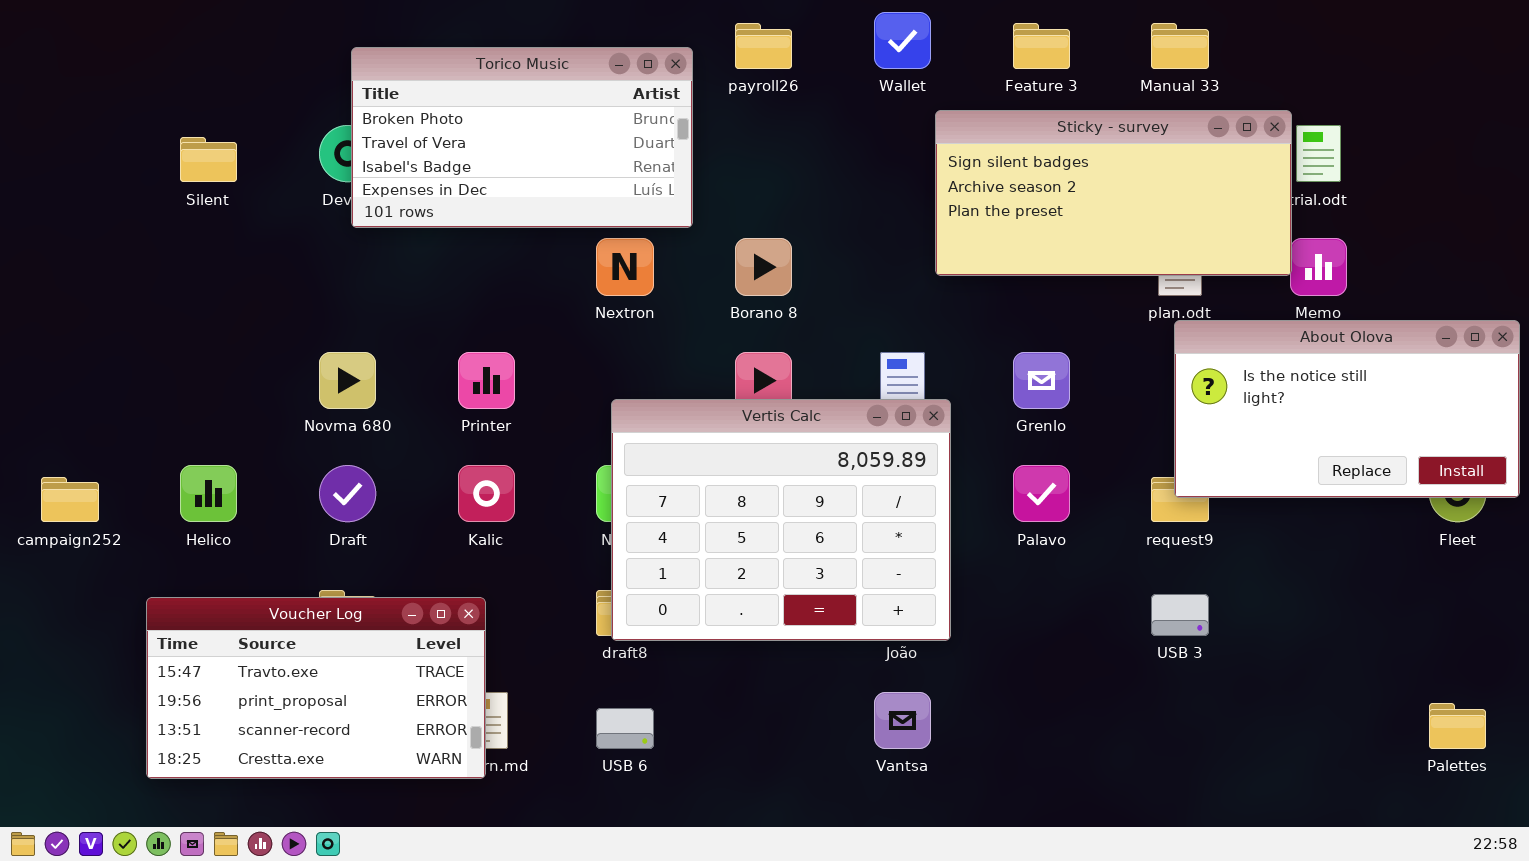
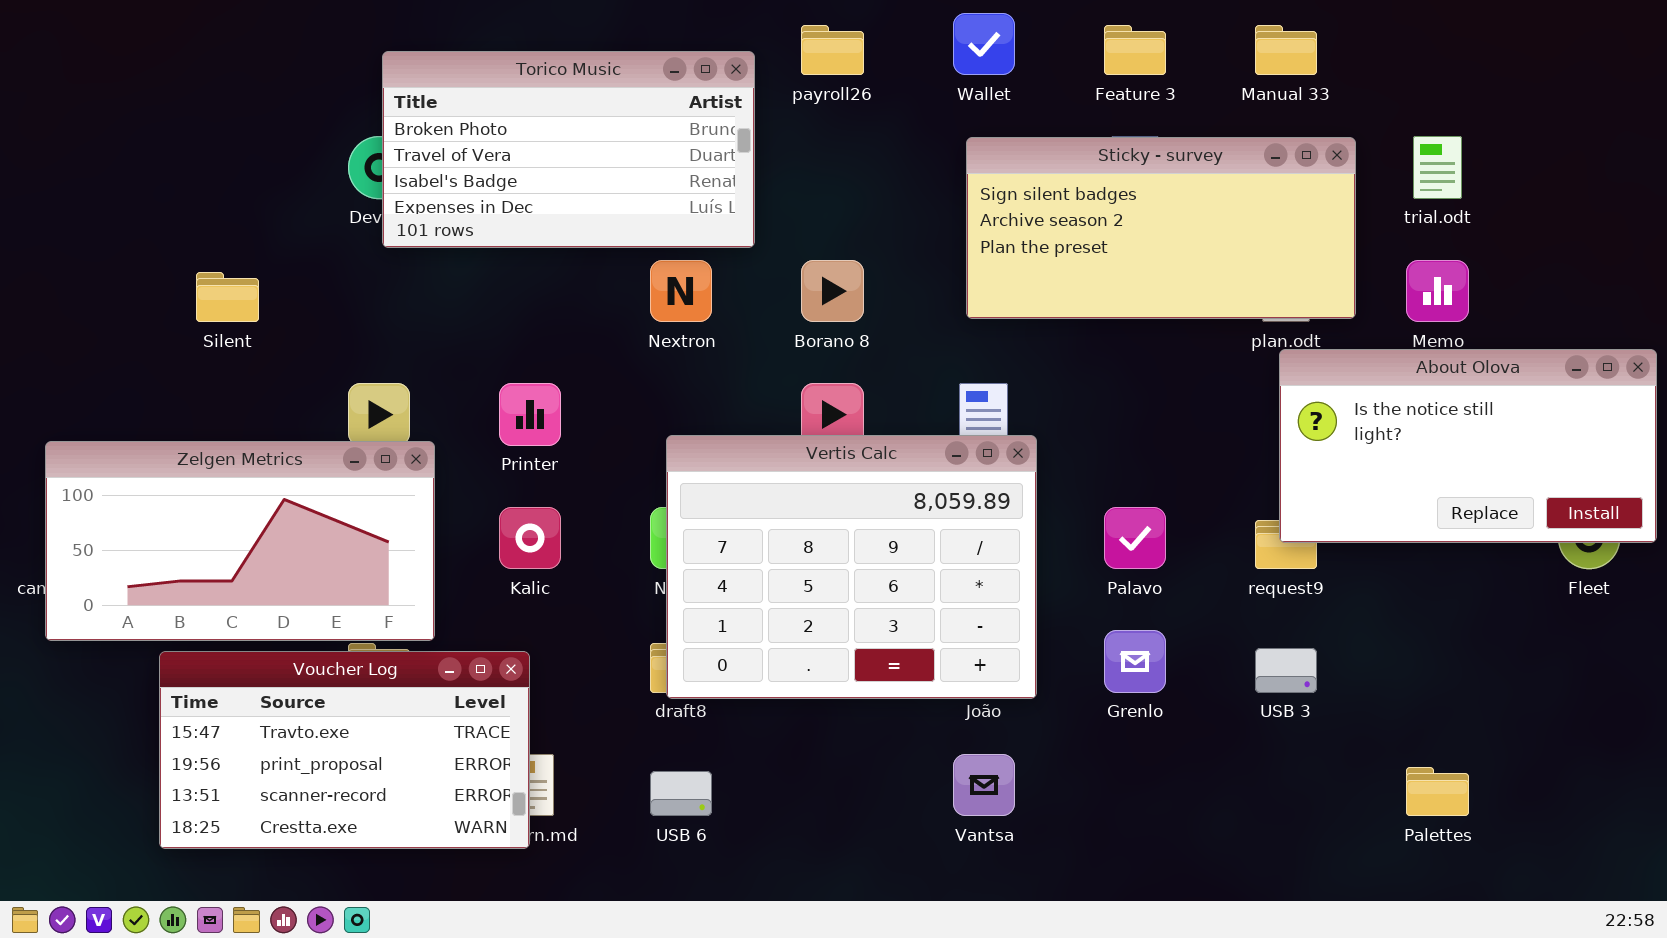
Sticky - survey: [935,110,1292,276] -> [966,137,1356,319], moved
Silent: [180,137,237,182] -> [196,272,259,322], moved
Grenlo: [1013,352,1070,409] -> [1104,630,1166,693], moved
Zelgen Metrics: none -> [45,441,435,641], opened
Palettes: [1429,703,1486,749] -> [1406,767,1469,816], moved

